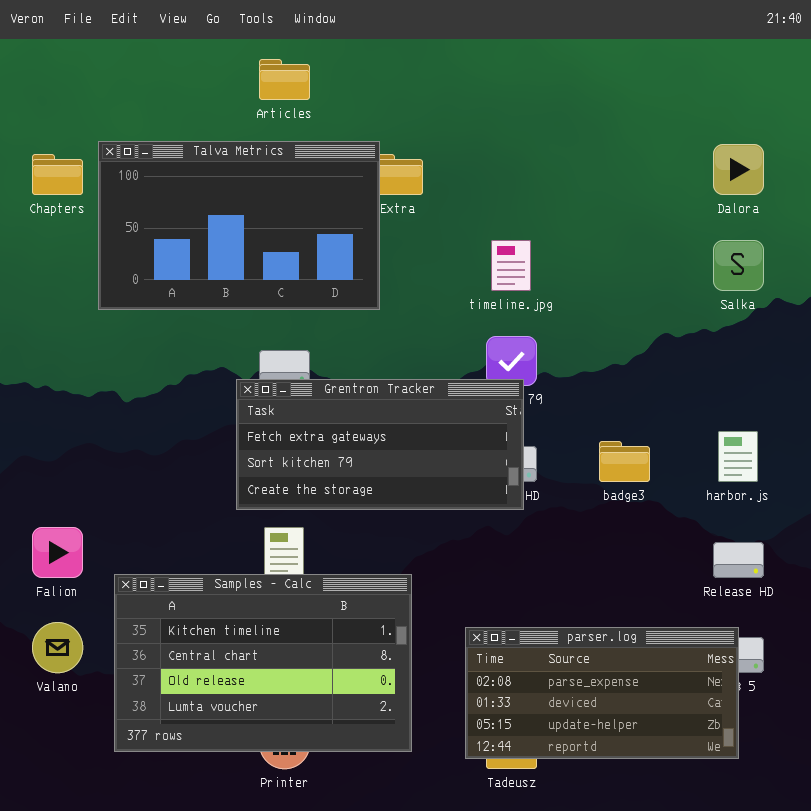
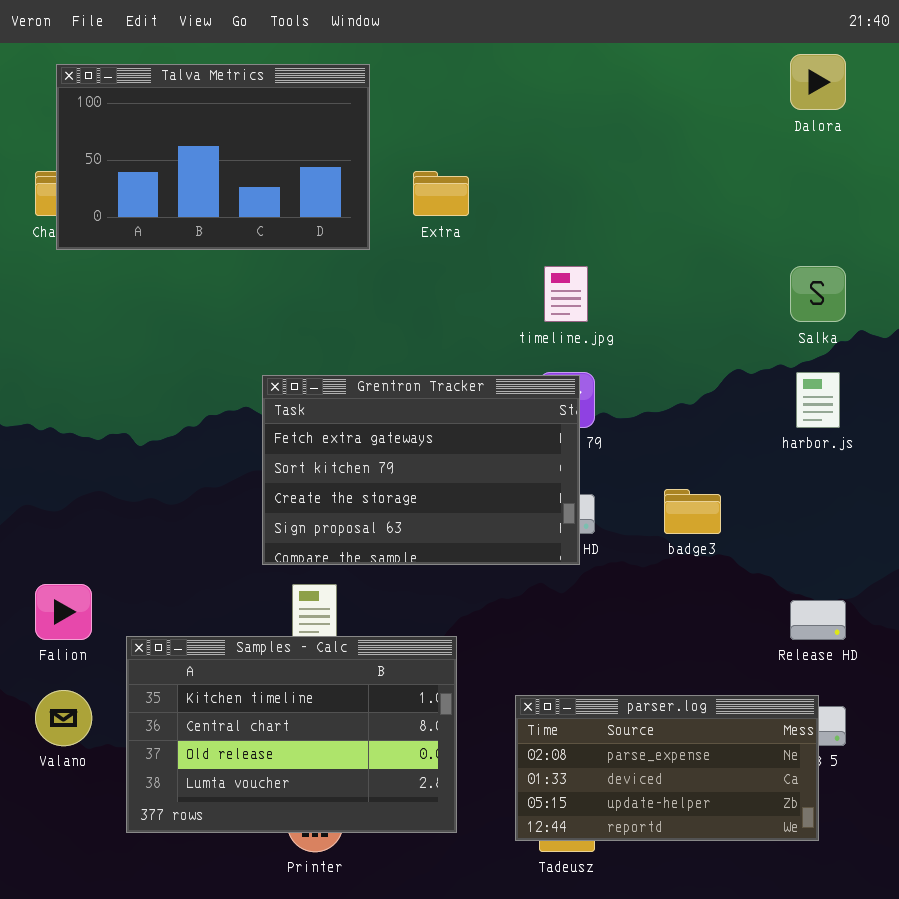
Talva Metrics: [98,141,380,310] -> [56,64,370,250], moved
Dalora: [713,144,764,195] -> [790,54,846,110], moved
Grentron Tracker: [236,379,524,510] -> [262,375,580,565], resized
harbor.js: [718,431,758,482] -> [796,372,840,428], moved

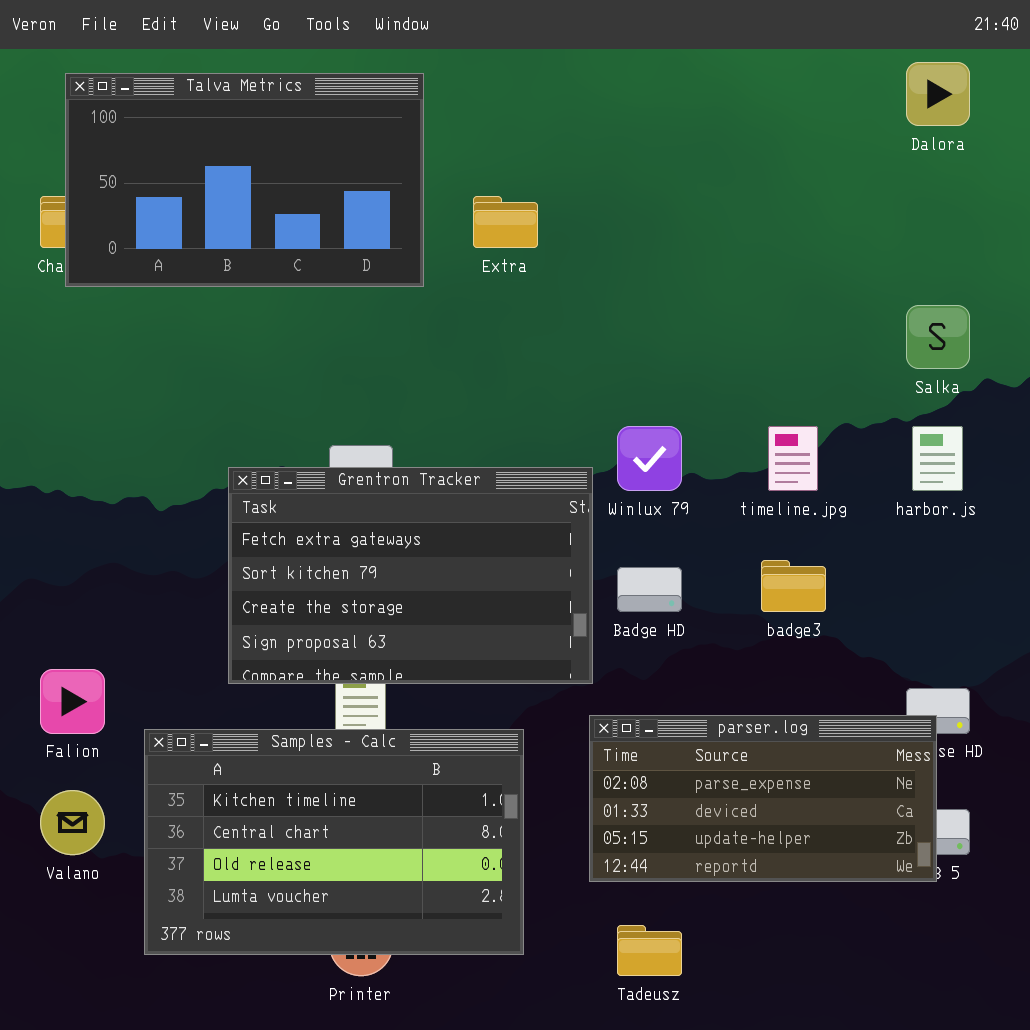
timeline.jpg: [544,266,588,322] -> [768,426,818,491], moved
Grentron Tracker: [262,375,580,565] -> [228,467,593,684], moved
parser.log: [515,695,819,841] -> [589,715,937,882], moved

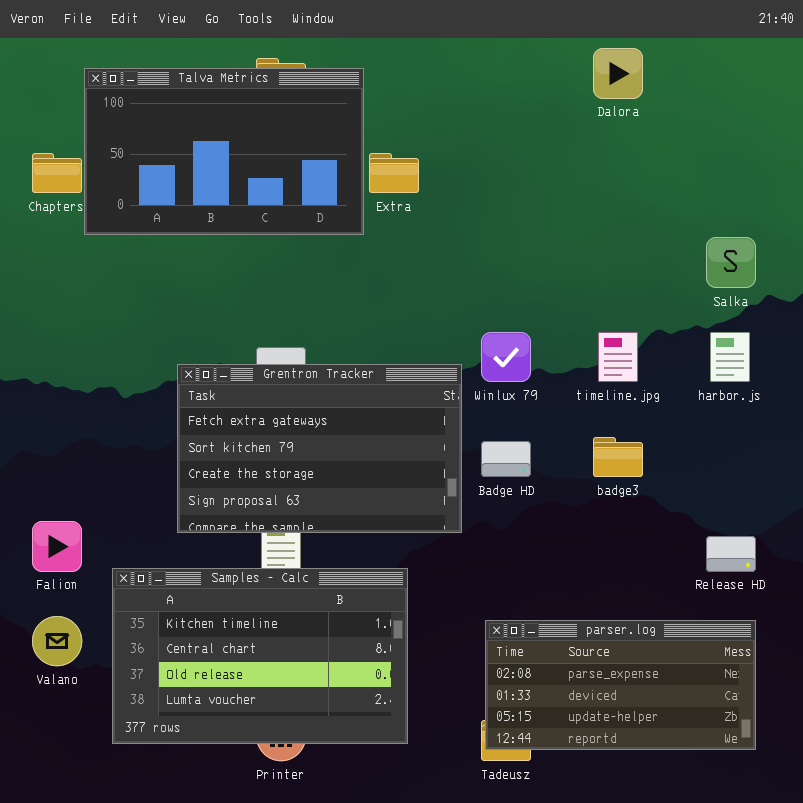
Dalora: [906,62,970,126] -> [593,48,643,99], moved
Talva Metrics: [65,73,424,287] -> [84,68,364,235], moved
parser.log: [589,715,937,882] -> [485,620,756,750], moved

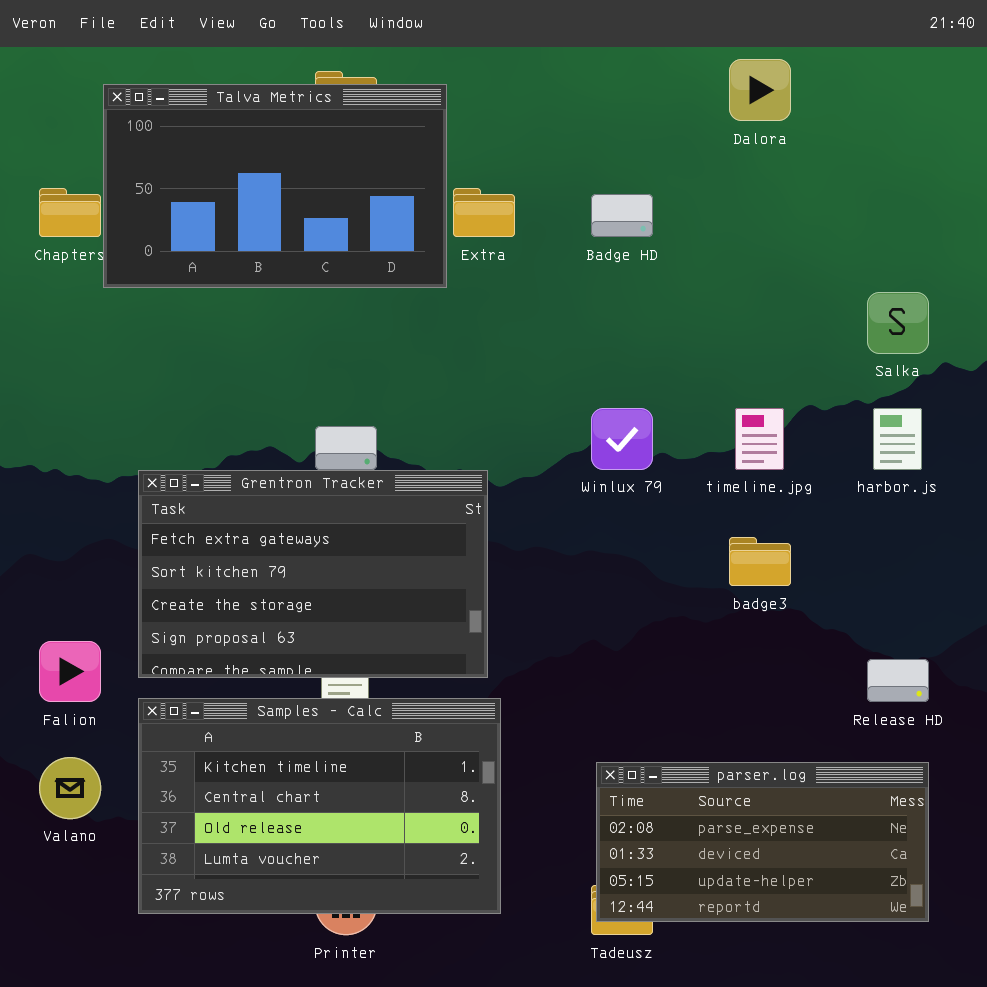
Grentron Tracker: [177,364,462,533] -> [138,470,488,678], moved
Badge HD: [481,441,531,477] -> [591,194,653,237], moved

